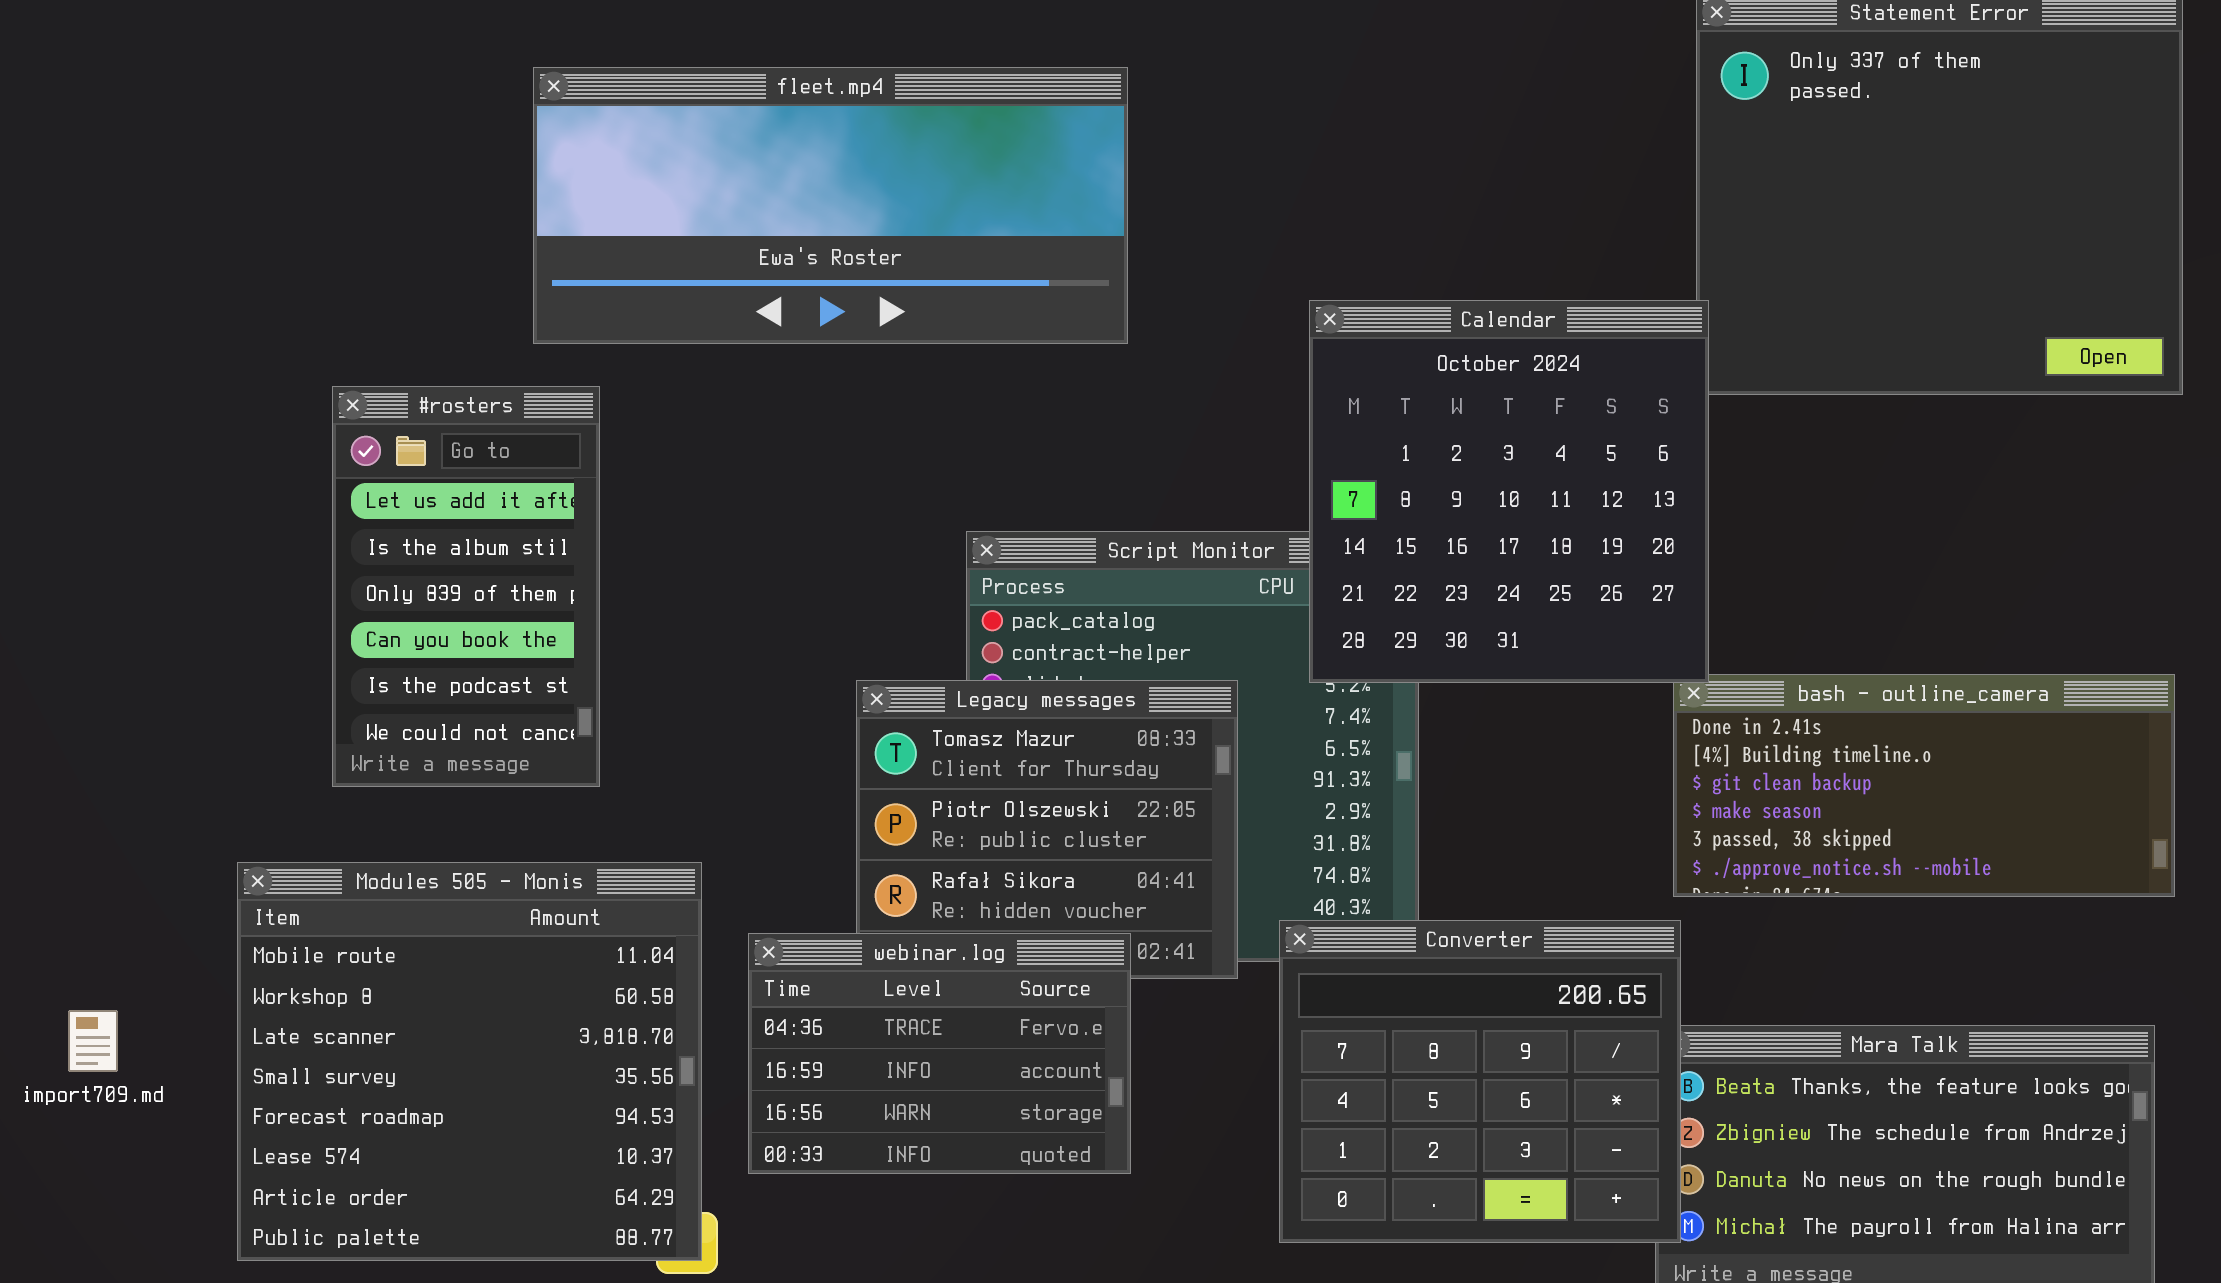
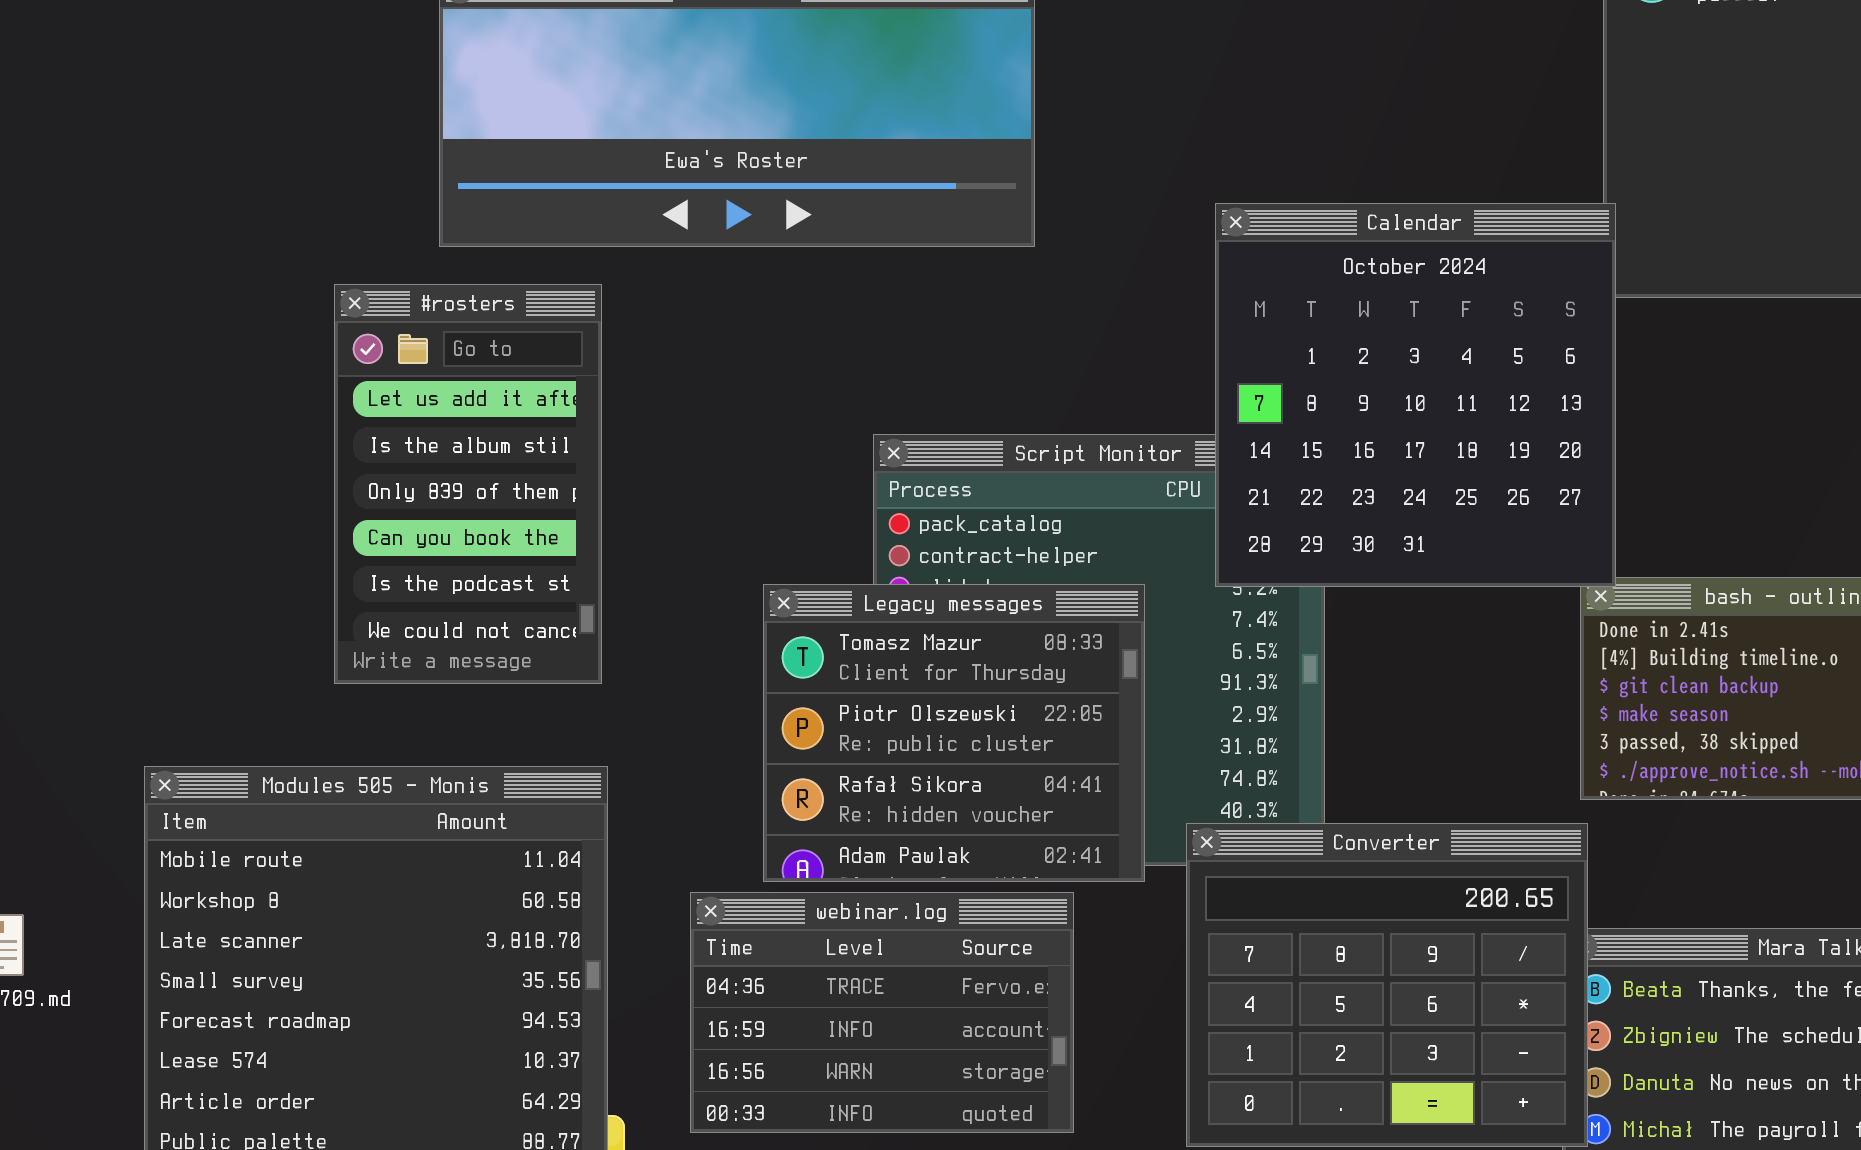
#rosters: [332,386,600,787] -> [334,284,602,684], moved
webinar.log: [748,933,1131,1174] -> [690,892,1074,1133], moved

